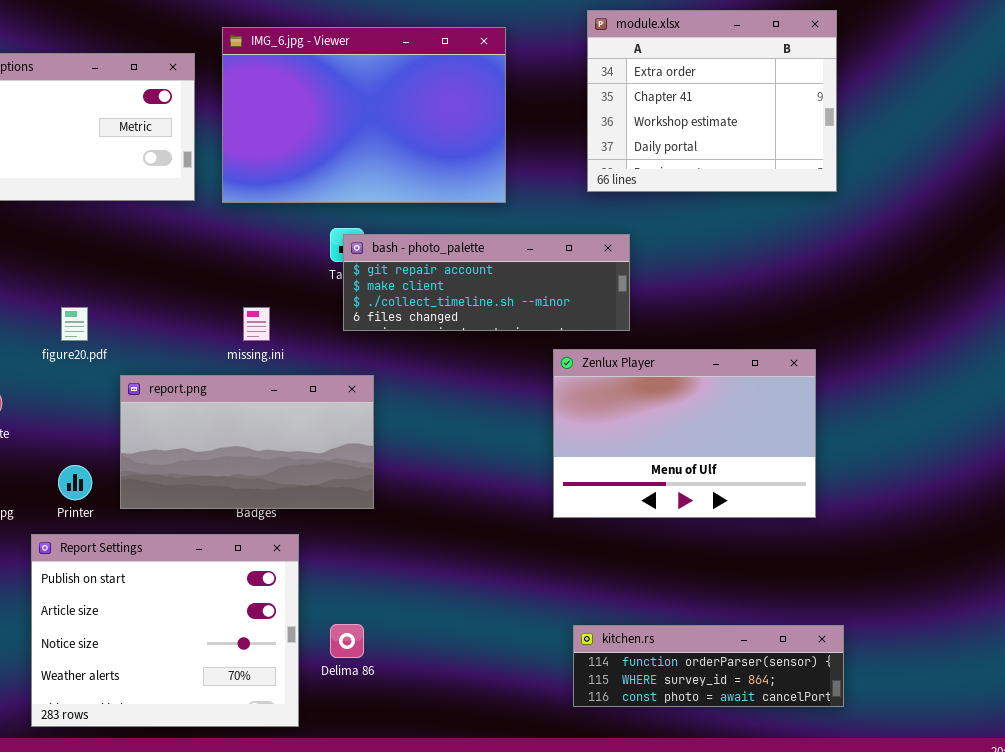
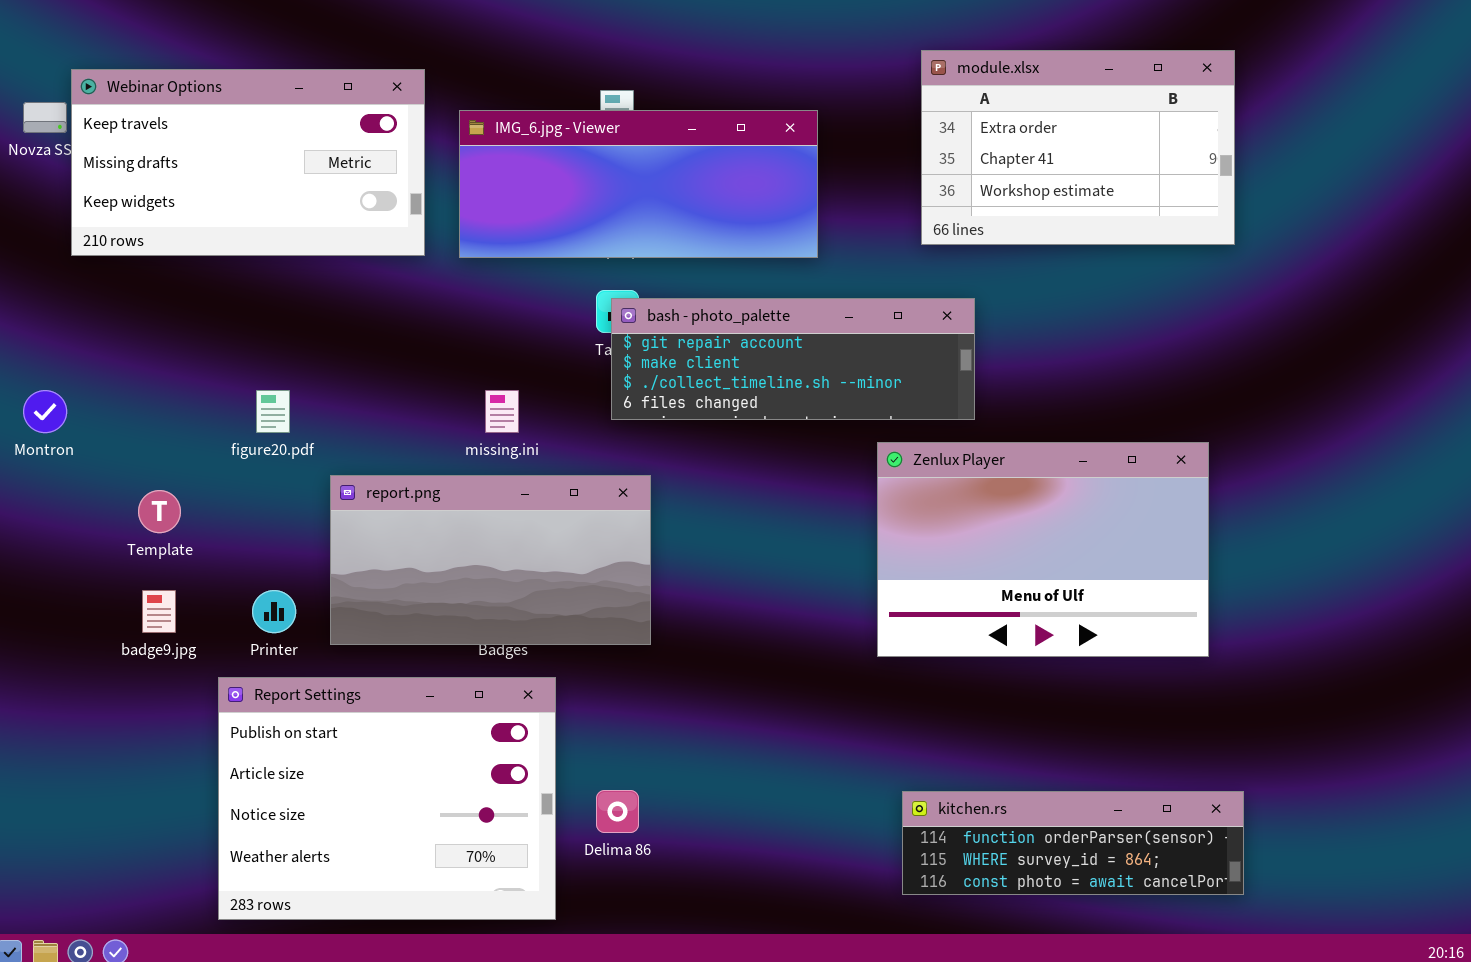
module.xlsx: [587,10,837,192] -> [921,50,1235,245], resized
IMG_6.jpg - Viewer: [222,27,506,203] -> [459,110,818,258], resized

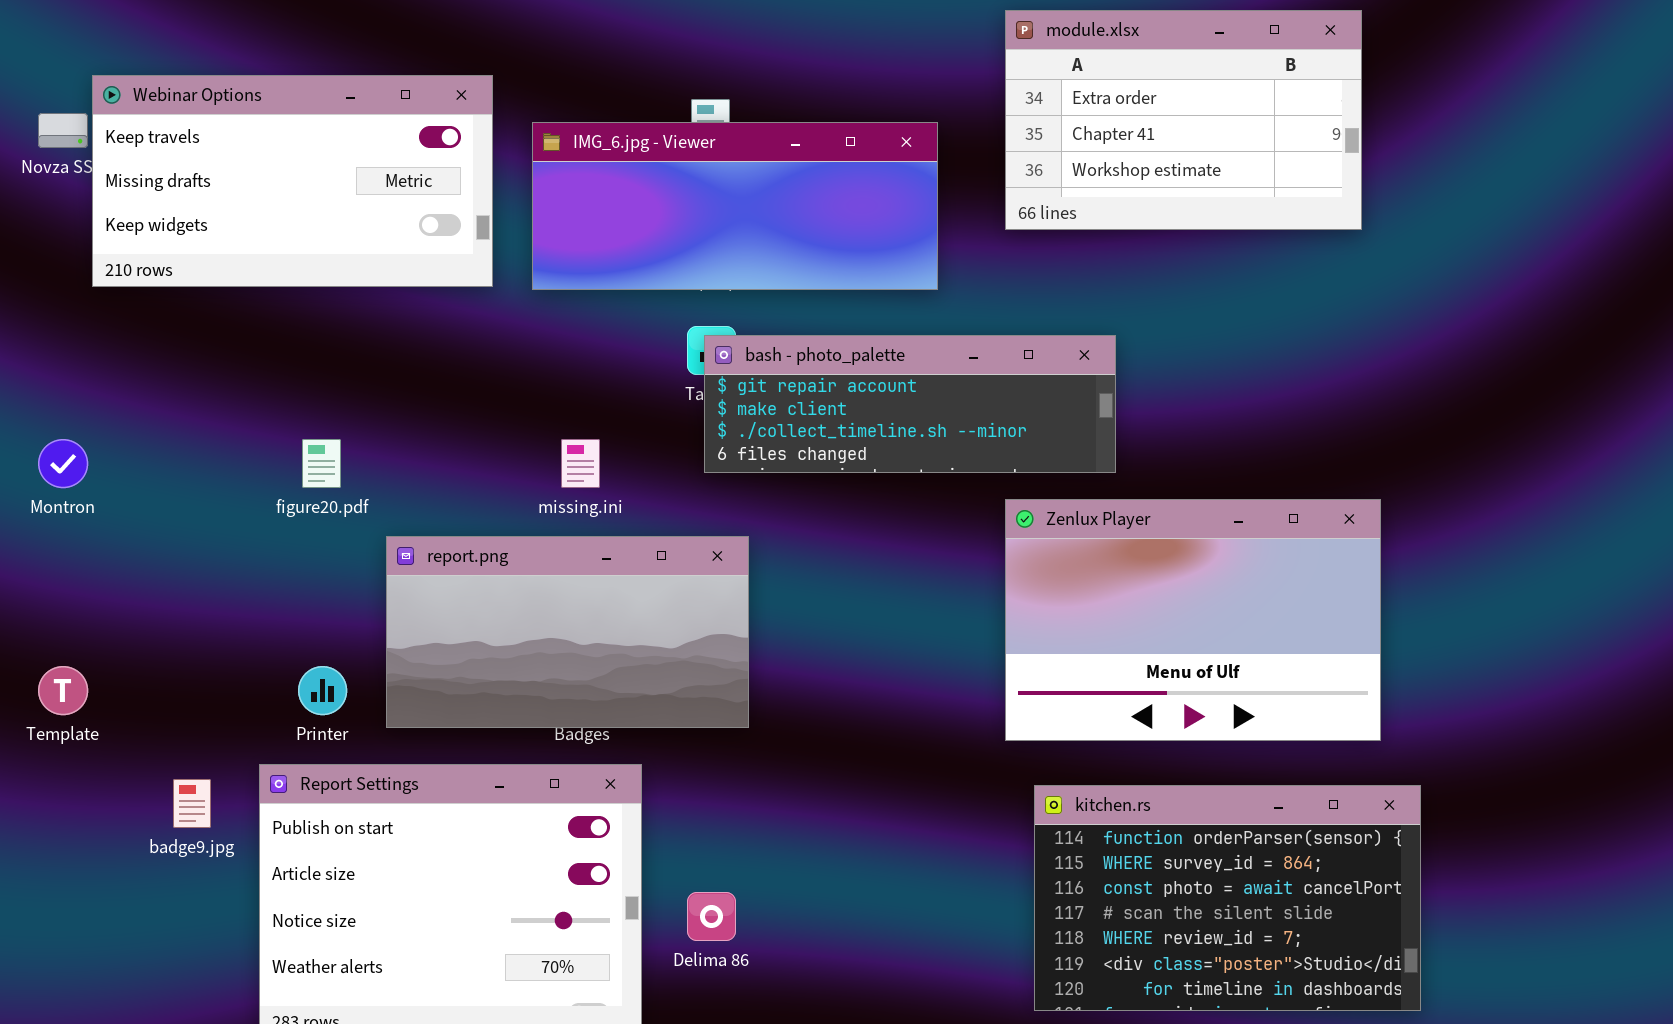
module.xlsx: [921,50,1235,245] -> [1005,10,1362,230], moved
Template: [138,490,181,533] -> [38,666,88,715], moved
badge9.jpg: [142,590,176,633] -> [173,779,211,828], moved
kitchen.rs: [902,791,1244,895] -> [1034,785,1421,1011], resized

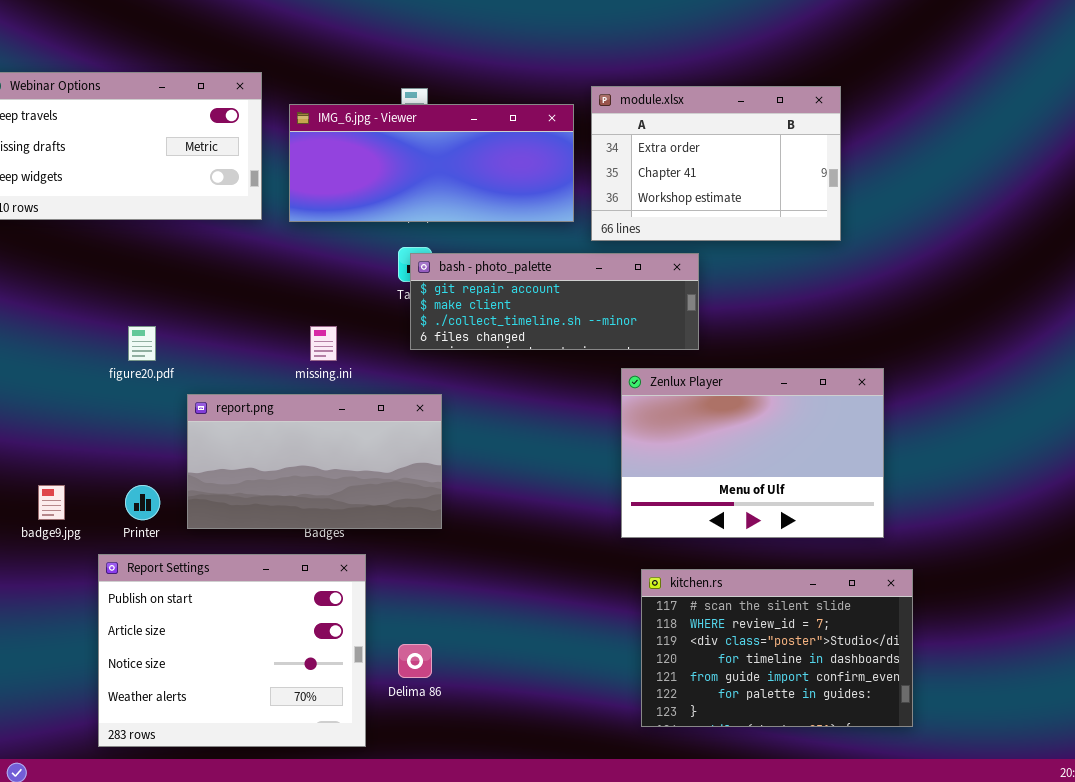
module.xlsx: [1005,10,1362,230] -> [591,86,841,241], moved
badge9.jpg: [173,779,211,828] -> [38,485,65,520], moved
kitchen.rs: [1034,785,1421,1011] -> [641,569,913,727], scrolled down 3 rows

